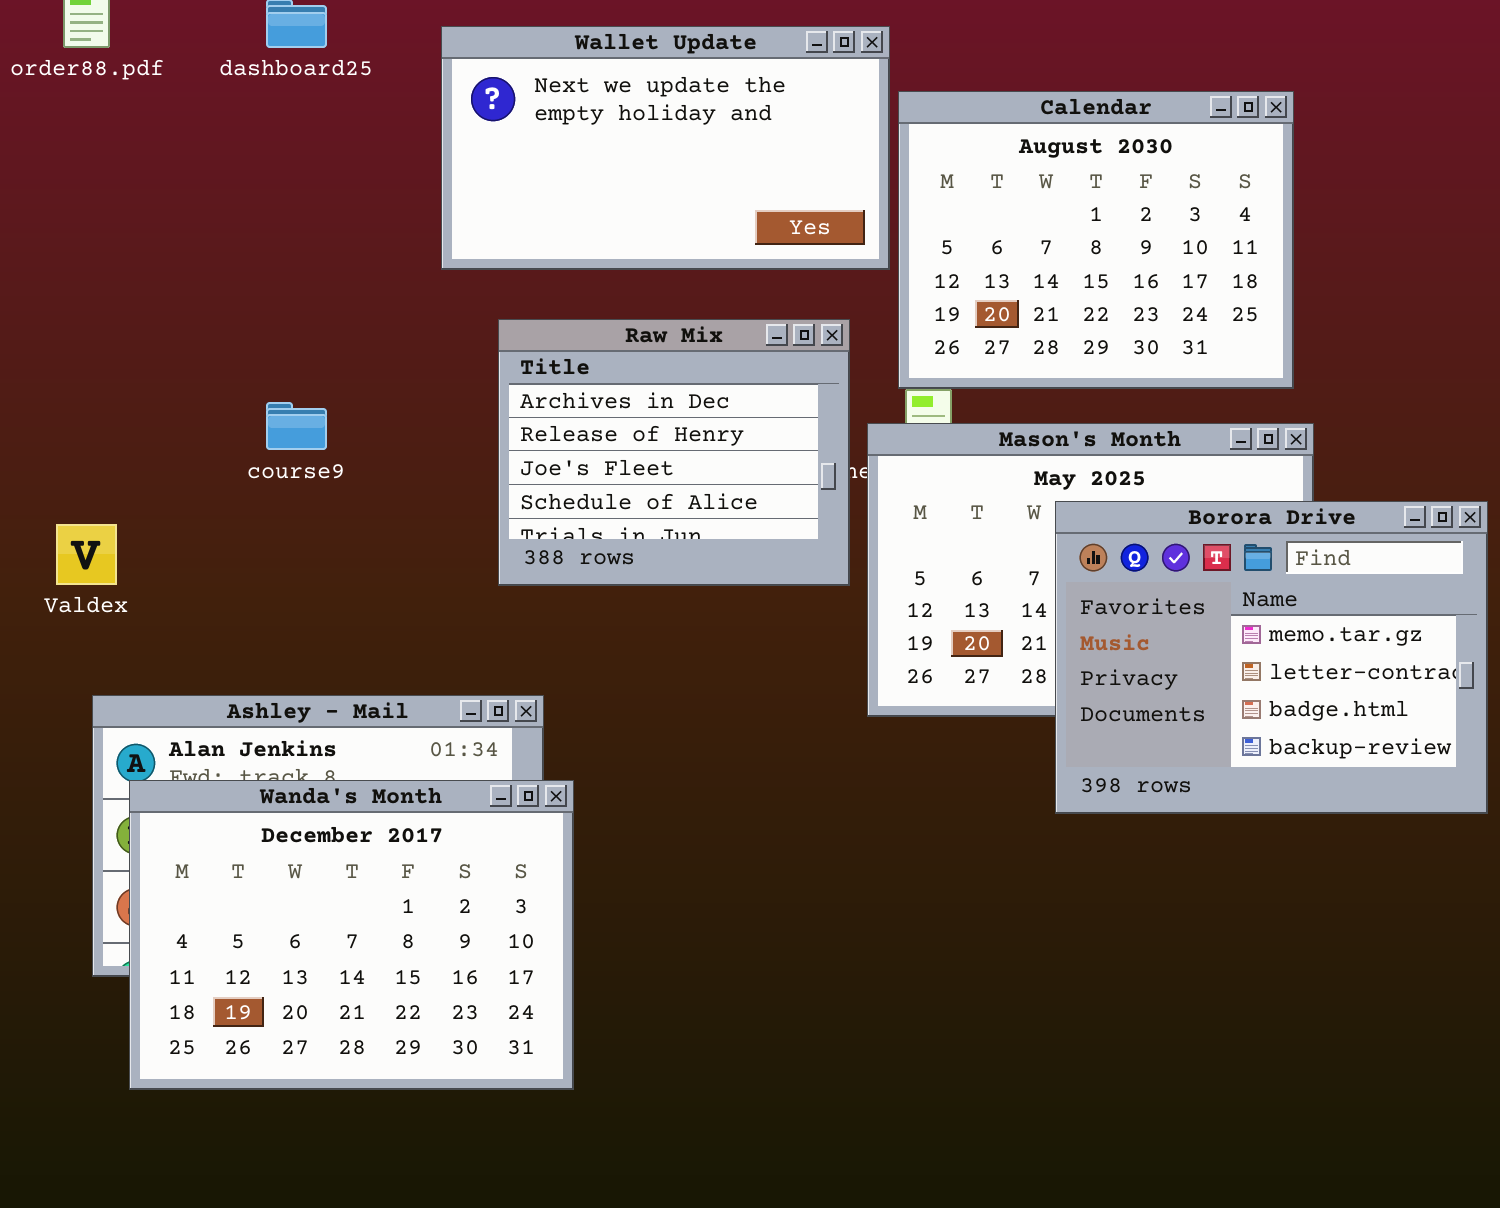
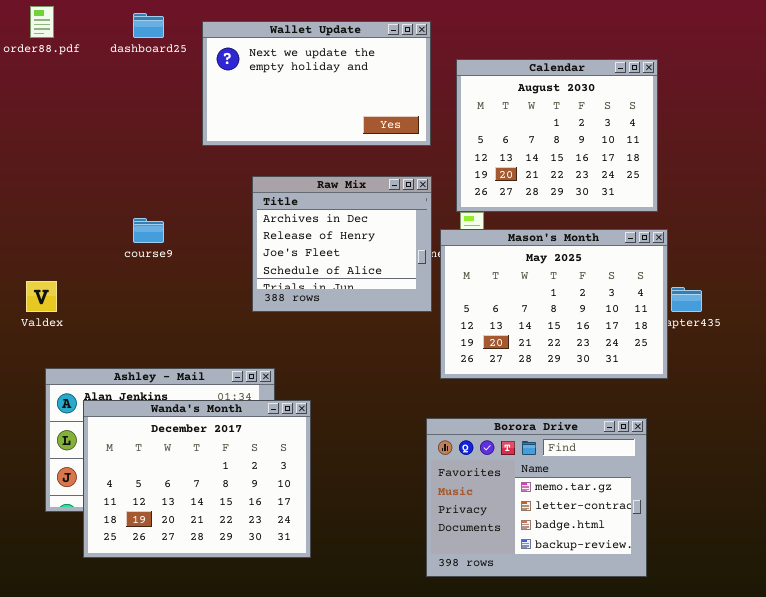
Wallet Update: [441,26,890,270] -> [202,21,431,146], moved
Borora Drive: [1055,501,1488,814] -> [426,418,647,577], moved
Wanda's Month: [129,780,574,1090] -> [83,400,311,558], moved

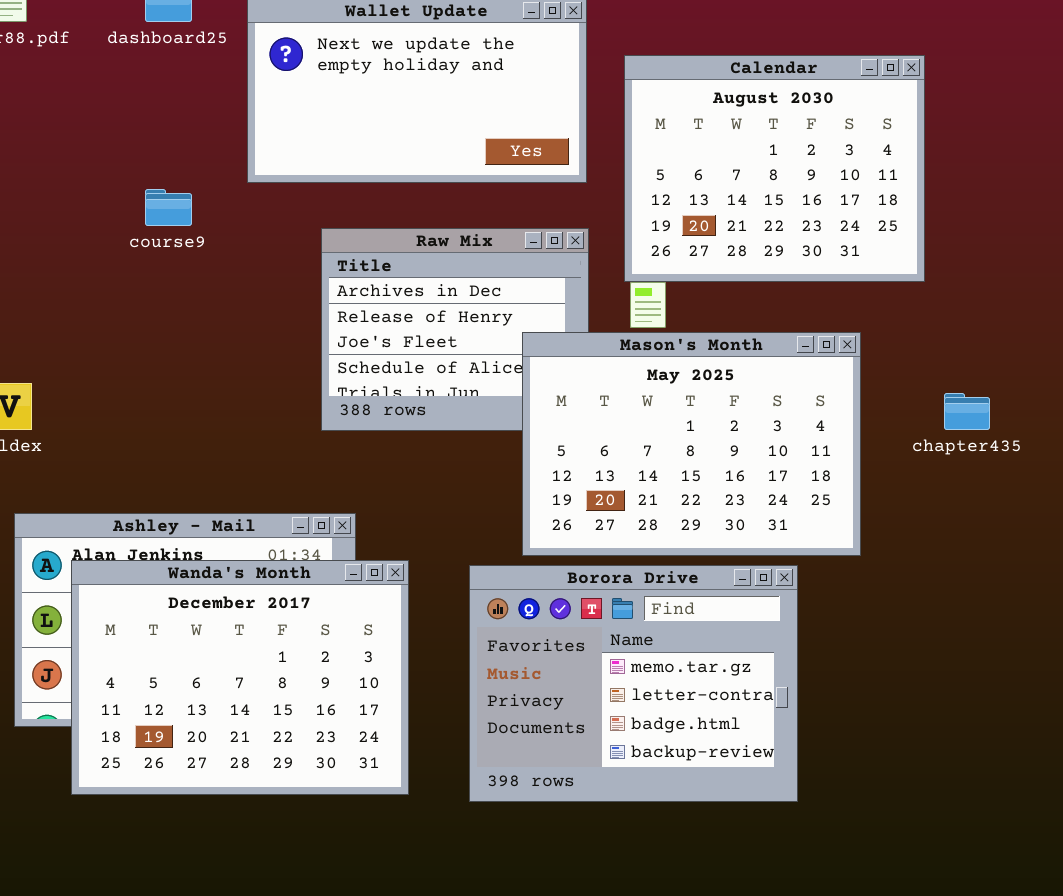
course9: [133,218,164,243] -> [145,189,192,226], moved
Mason's Month: [440,229,668,379] -> [522,332,861,556], moved
Borora Drive: [426,418,647,577] -> [469,565,798,802], moved

